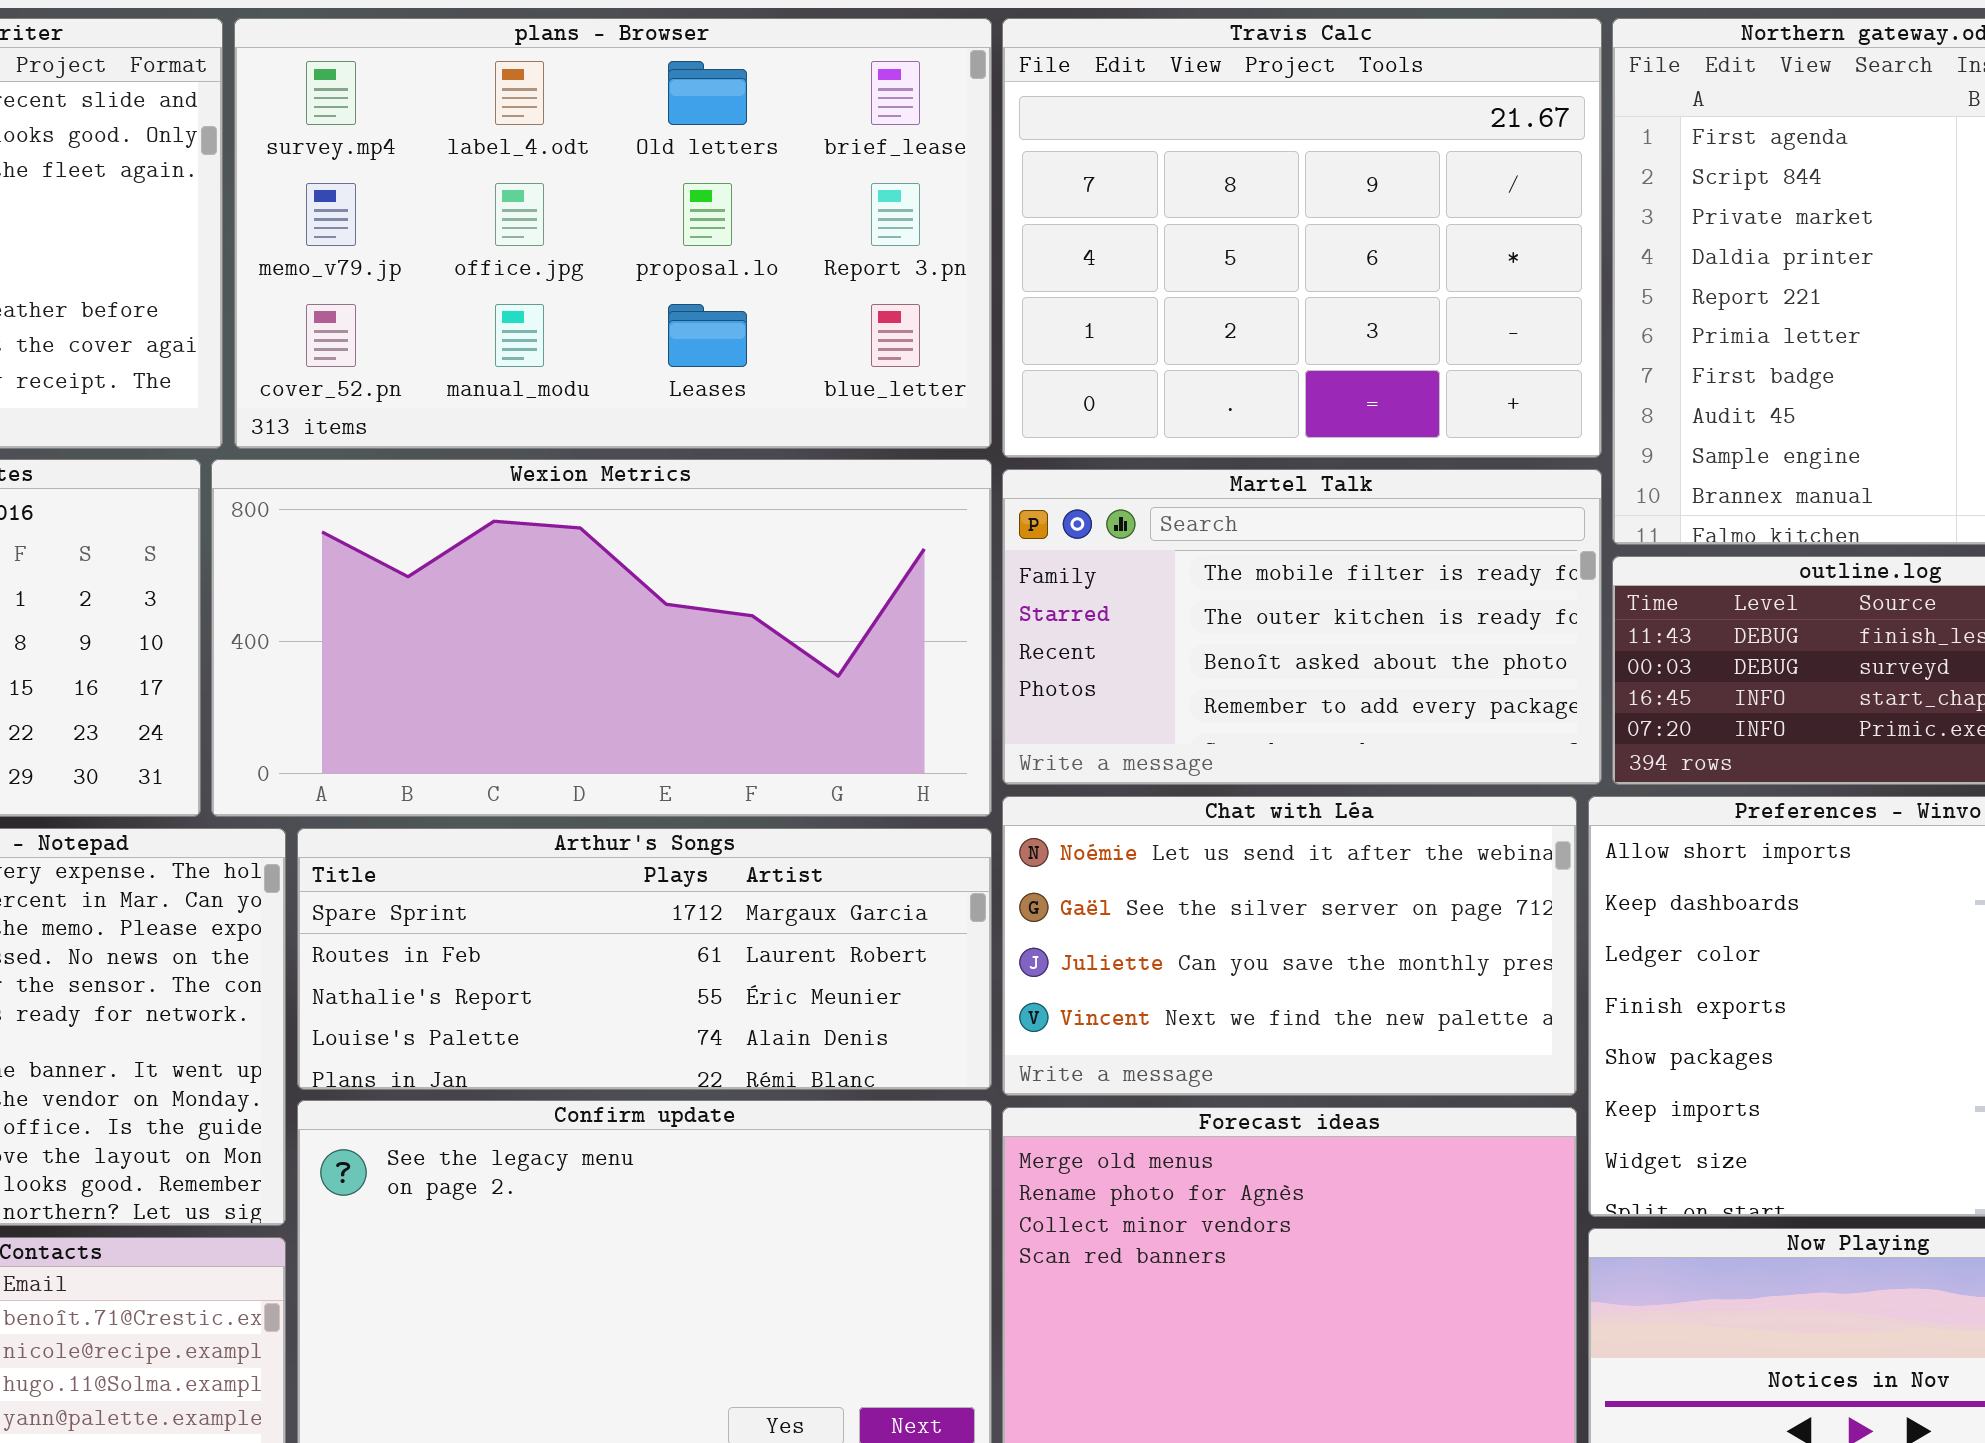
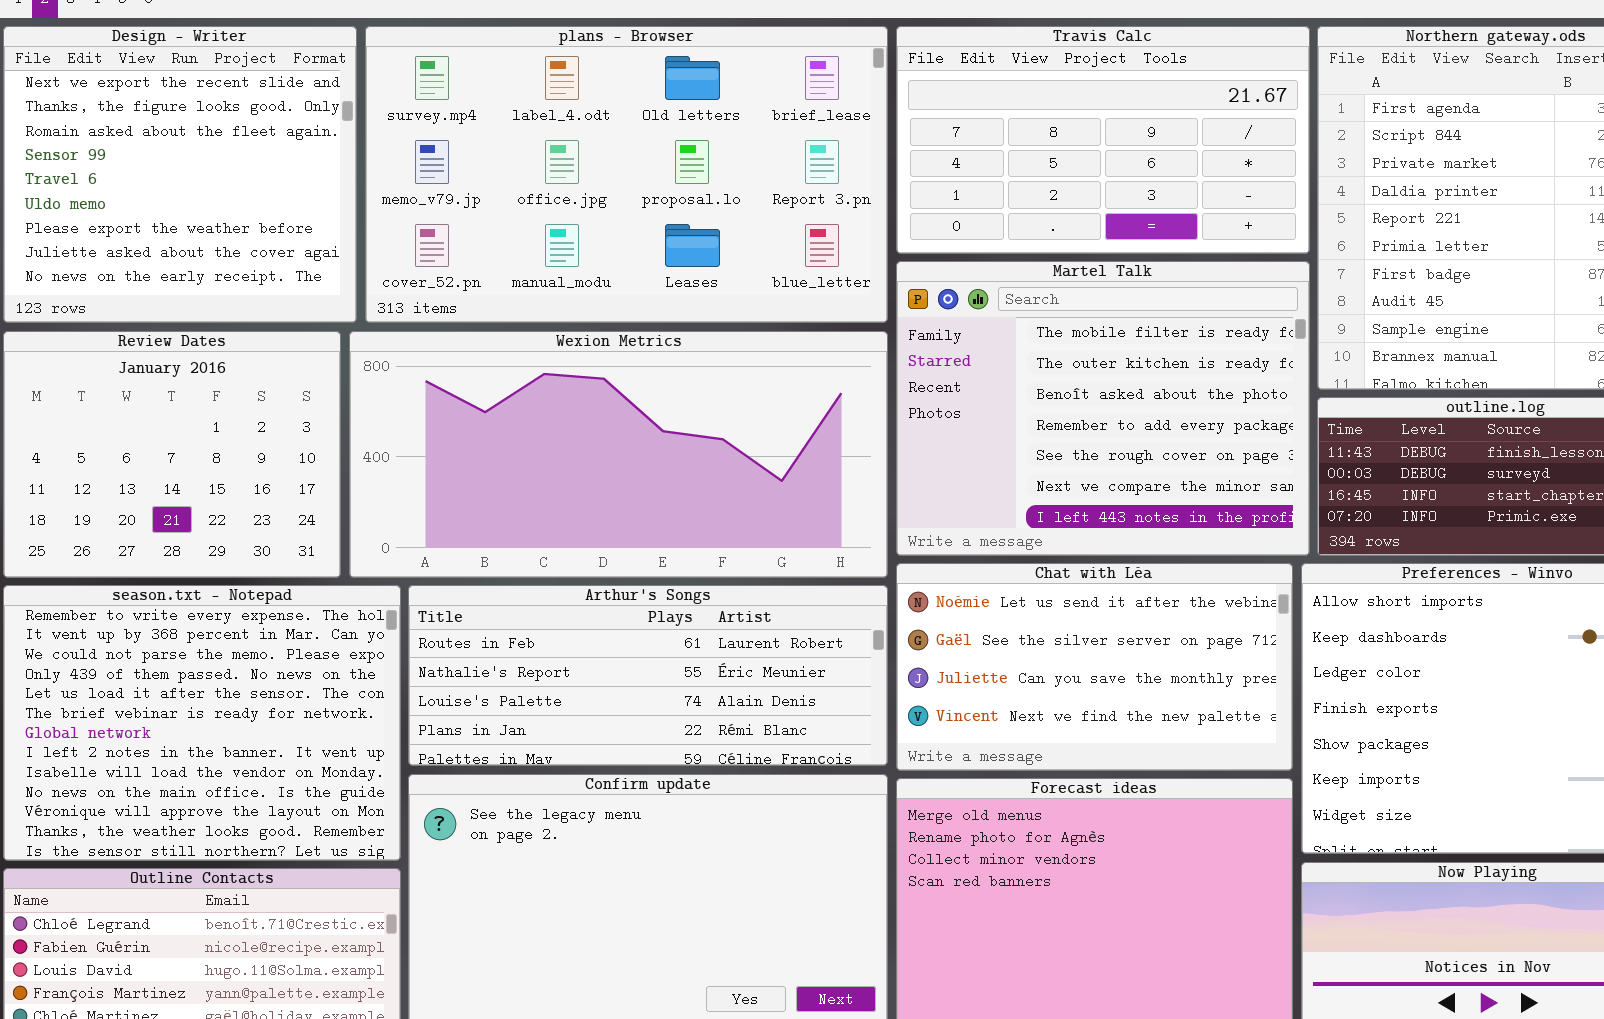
Travis Calc: [1002,18,1602,458] -> [896,26,1310,254], resized
Martel Talk: [1002,469,1602,785] -> [896,261,1310,556], resized
Arthur's Songs: [297,828,992,1090] -> [408,585,888,766], scrolled down 1 row

